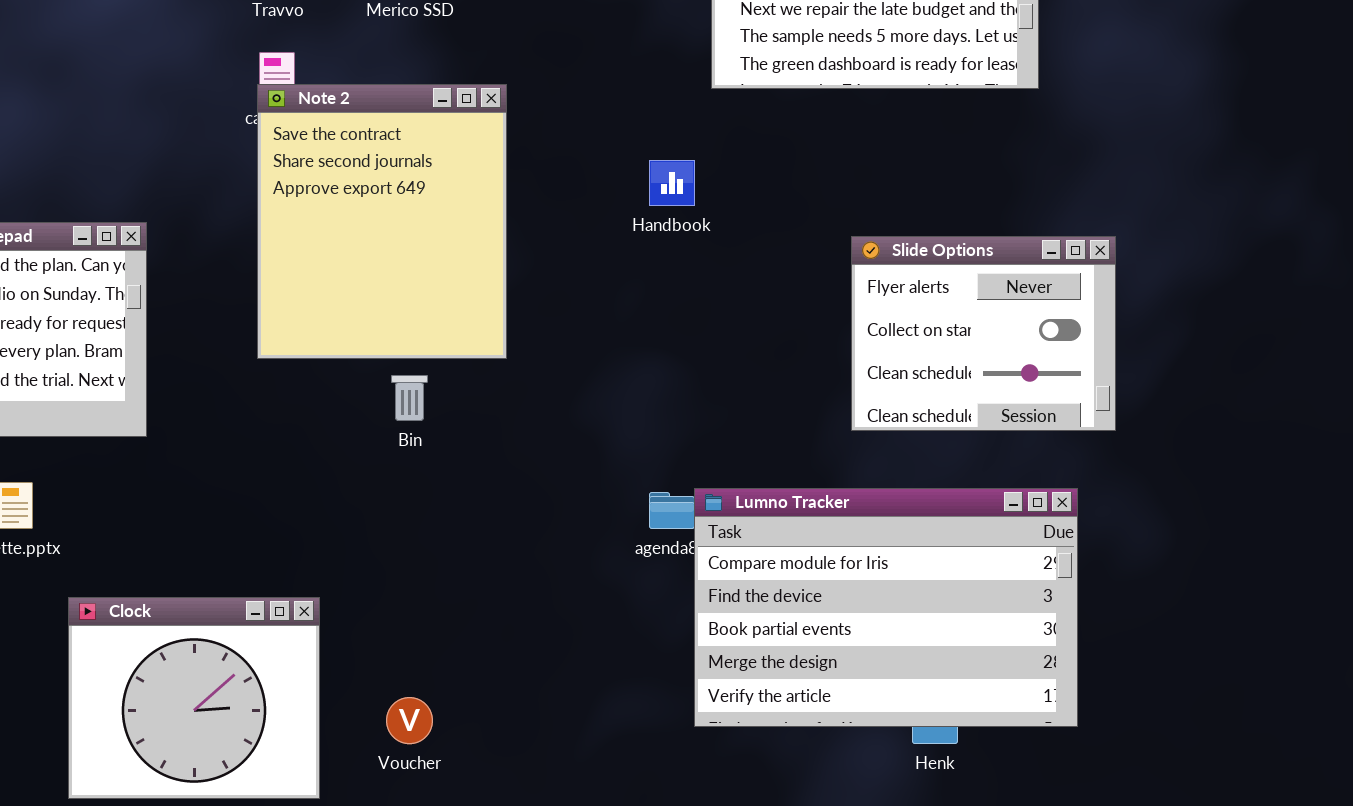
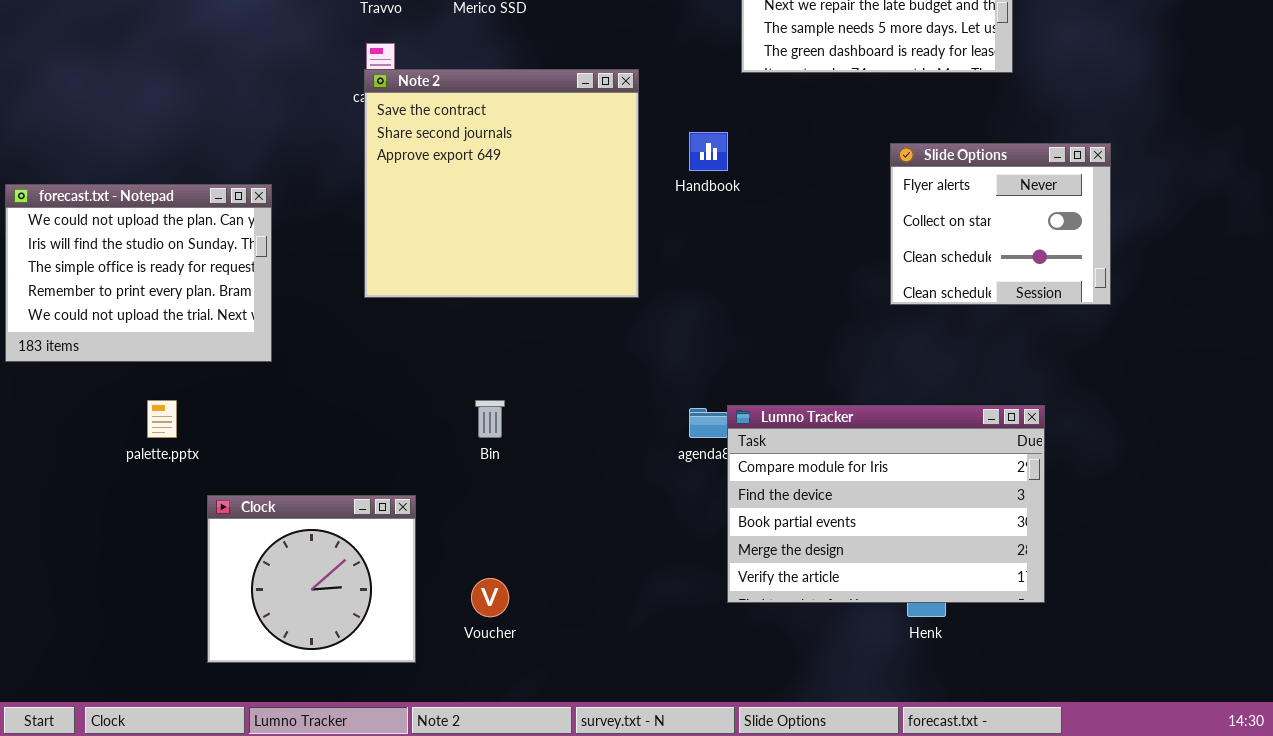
Note 2: [257,84,507,359] -> [364,69,639,298], resized
Slide Options: [851,236,1116,431] -> [890,143,1111,305], moved
Bin: [391,375,428,421] -> [475,400,505,438], moved

